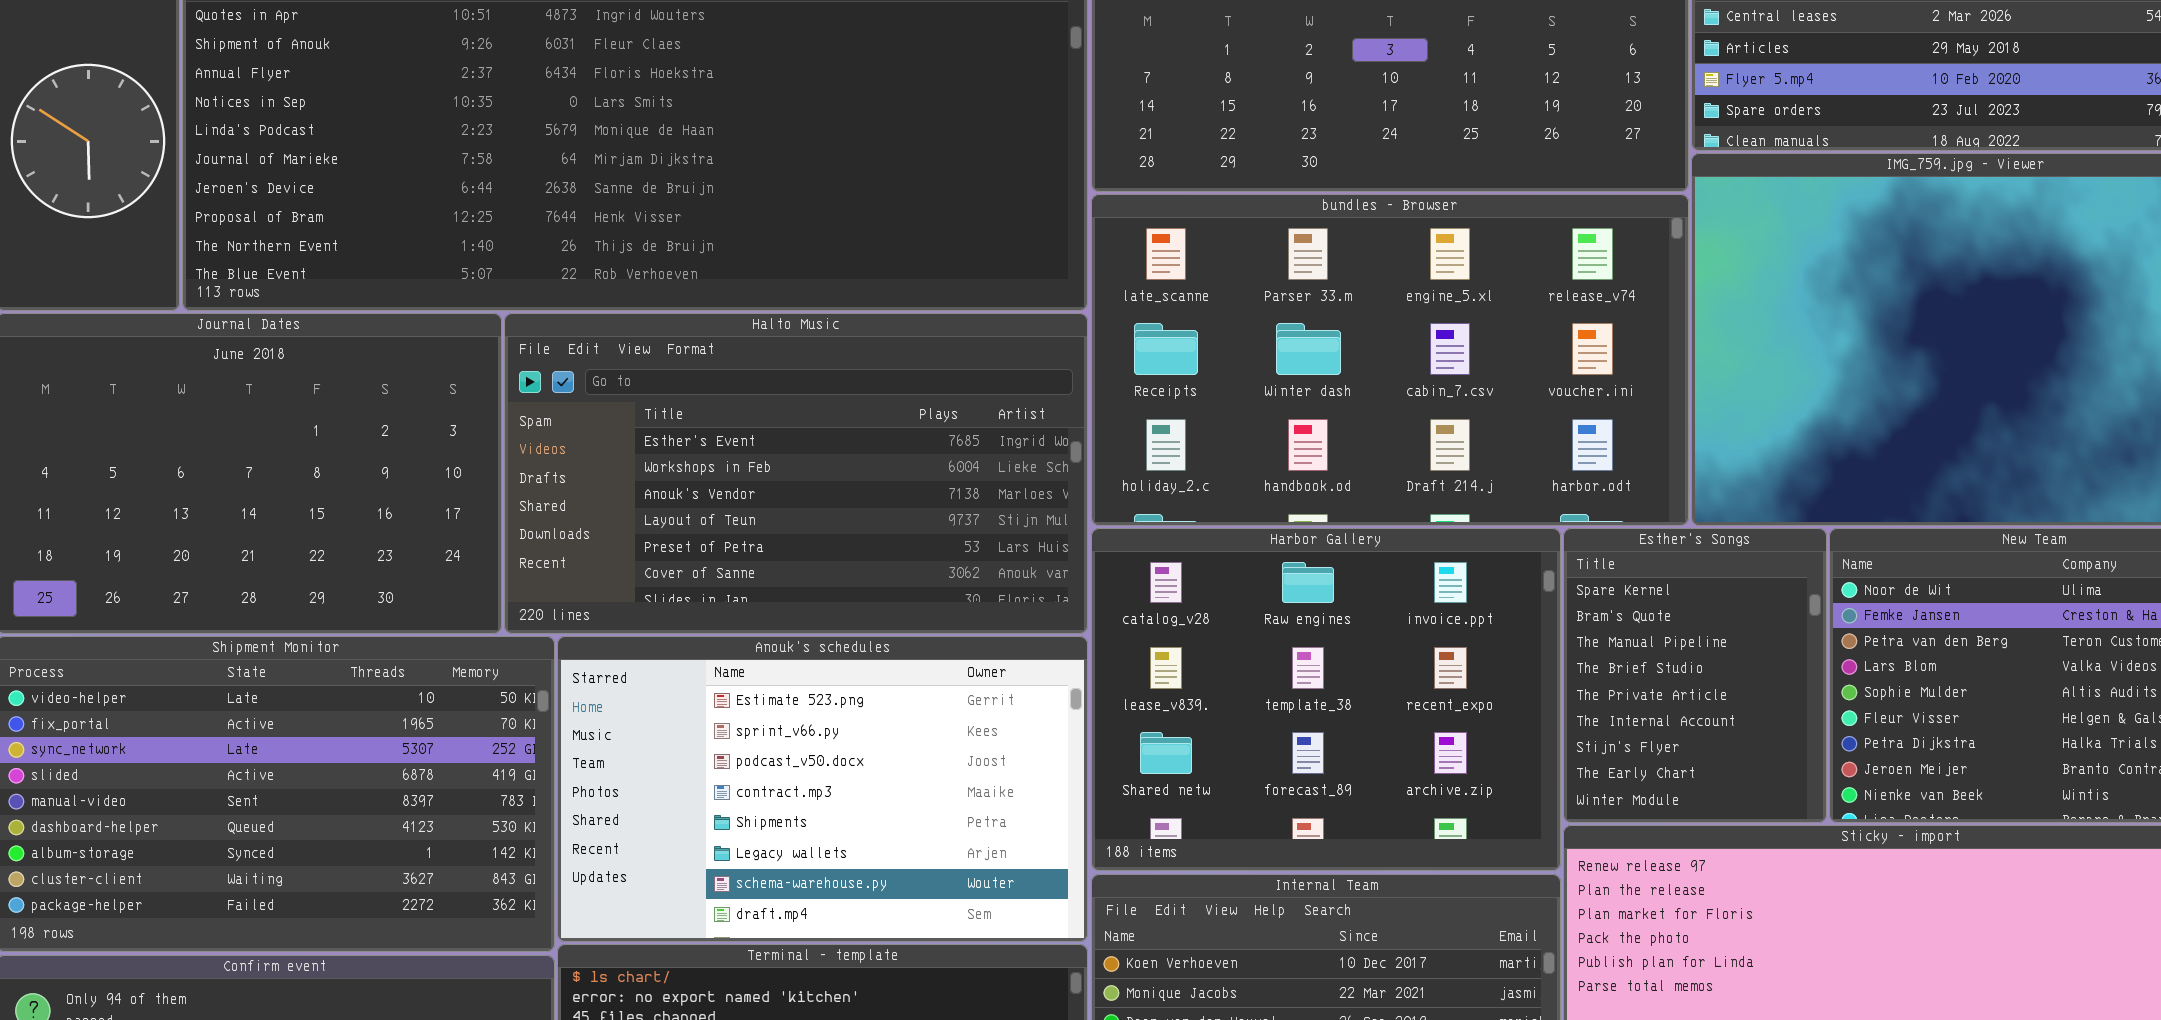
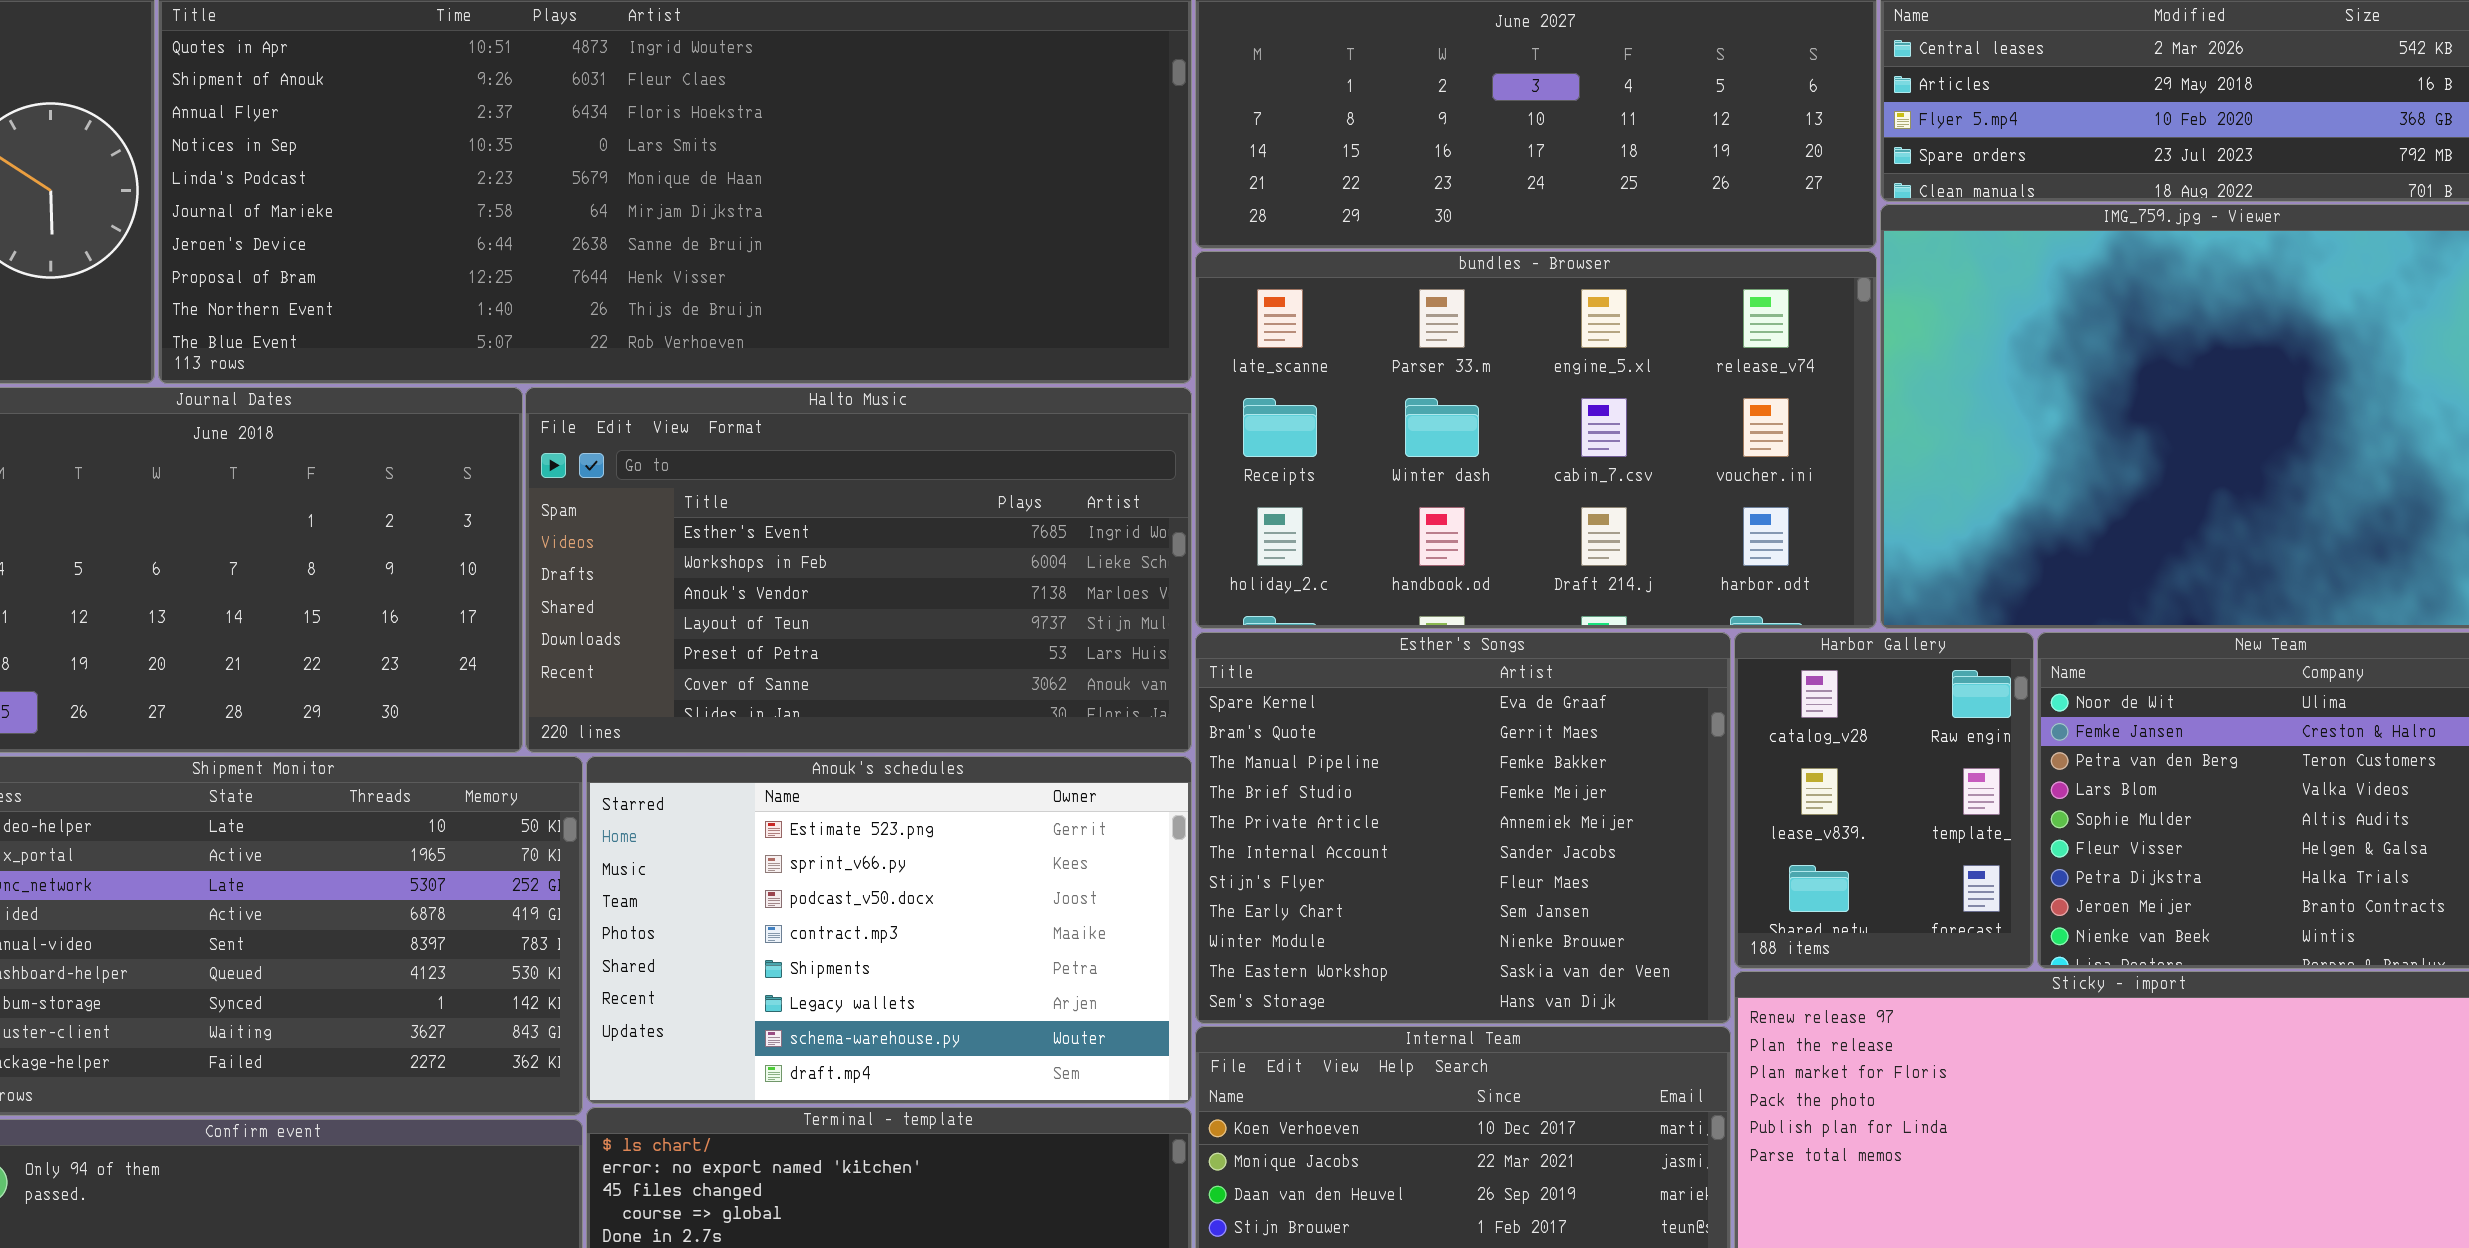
Harbor Gallery: [1091,528,1561,871] -> [1734,632,2034,969], moved, resized
Esther's Songs: [1563,528,1827,823] -> [1195,632,1731,1024], moved, resized

